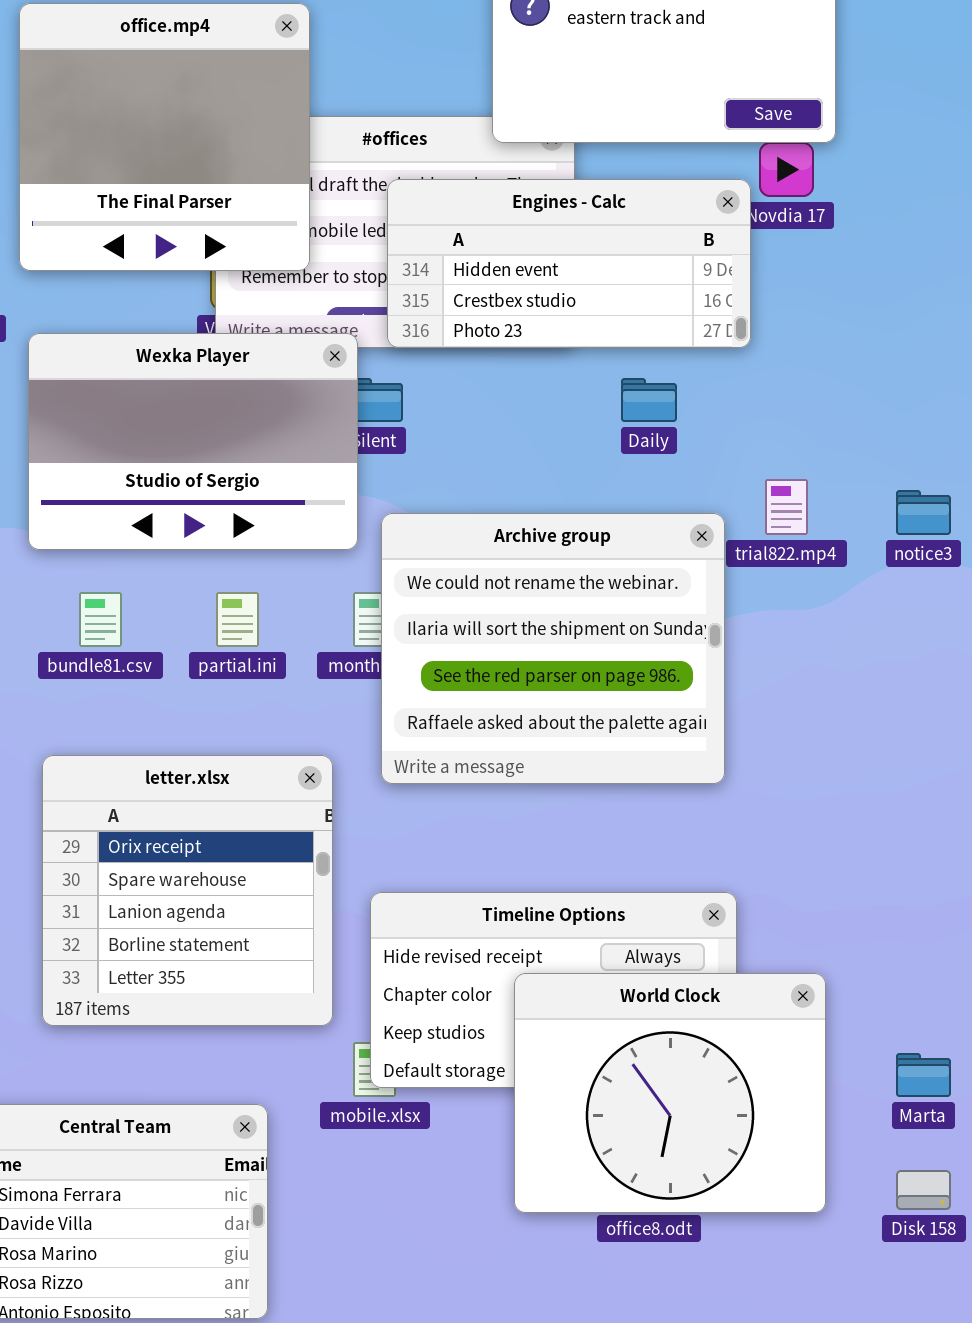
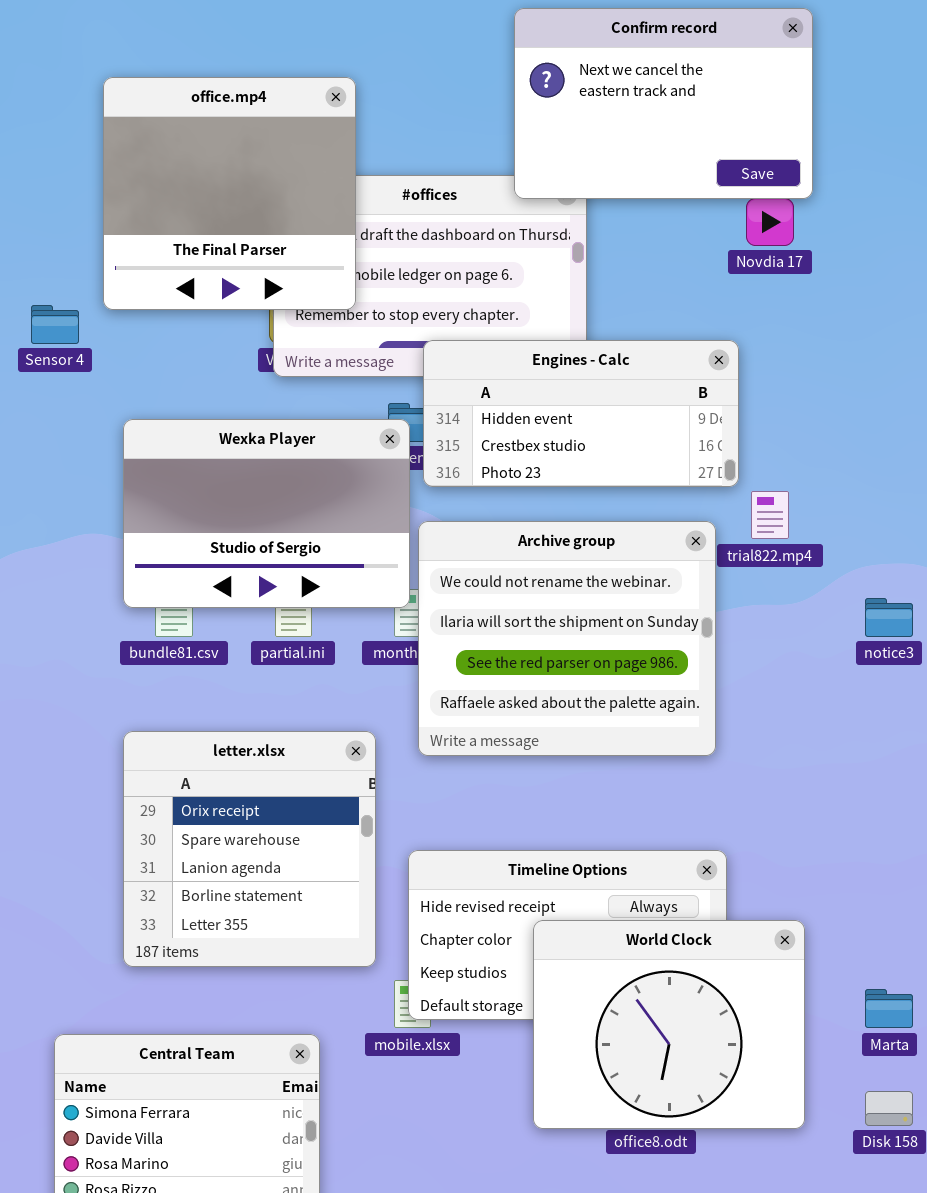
Engines - Calc: [387,179,751,348] -> [423,340,739,487], moved
Wexka Player: [28,333,358,550] -> [123,419,410,608], moved
notice3: [896,490,951,535] -> [865,598,913,637], moved

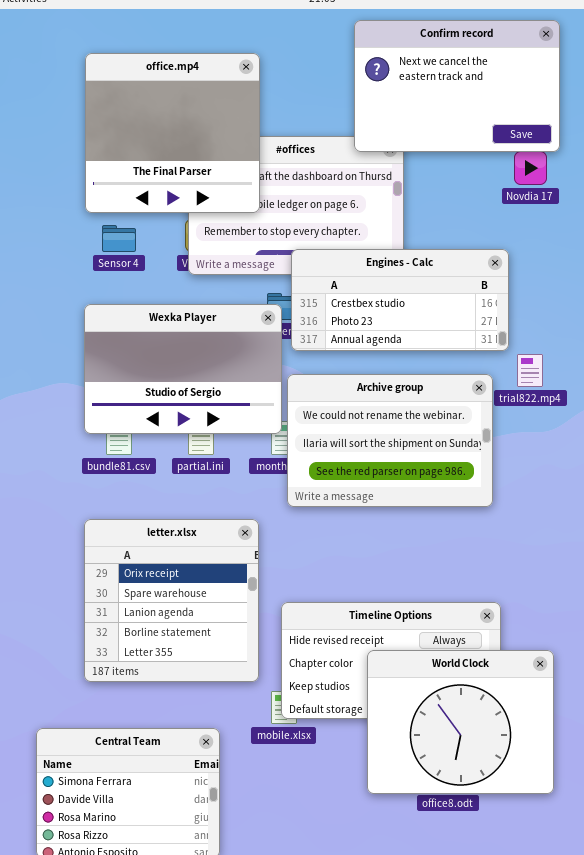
office.mp4: [103,77,356,310] -> [85,53,260,213], moved
Sensor 4: [31,305,79,344] -> [102,225,136,252], moved
Engines - Calc: [423,340,739,487] -> [291,249,509,351], scrolled down 1 row
Archive group: [418,521,716,756] -> [287,374,493,507], resized

